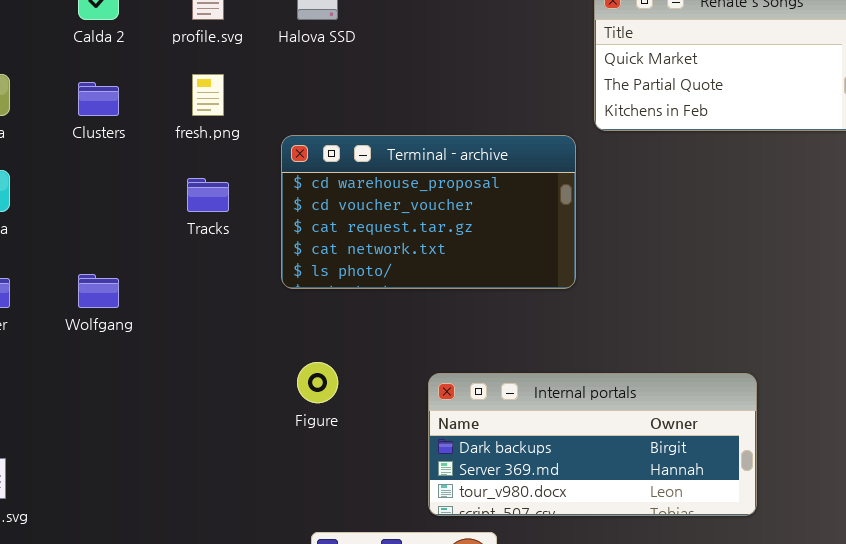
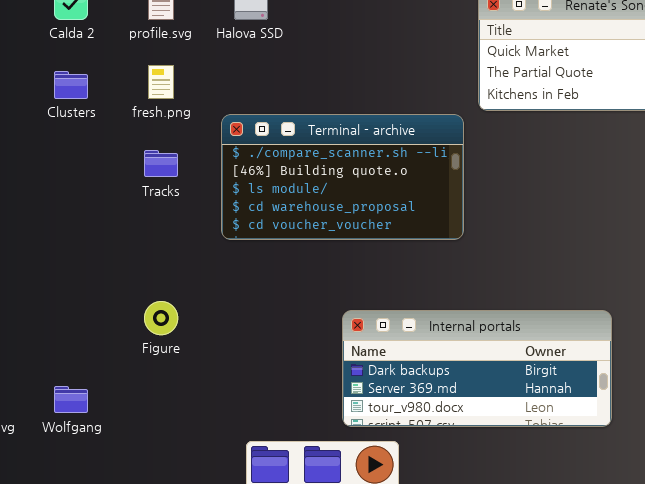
Terminal - archive: [281,135,576,289] -> [221,114,464,240], scrolled up 3 rows
Wolfgang: [78,274,119,308] -> [54,386,88,413], moved
Figure: [297,362,338,403] -> [144,301,178,335], moved

